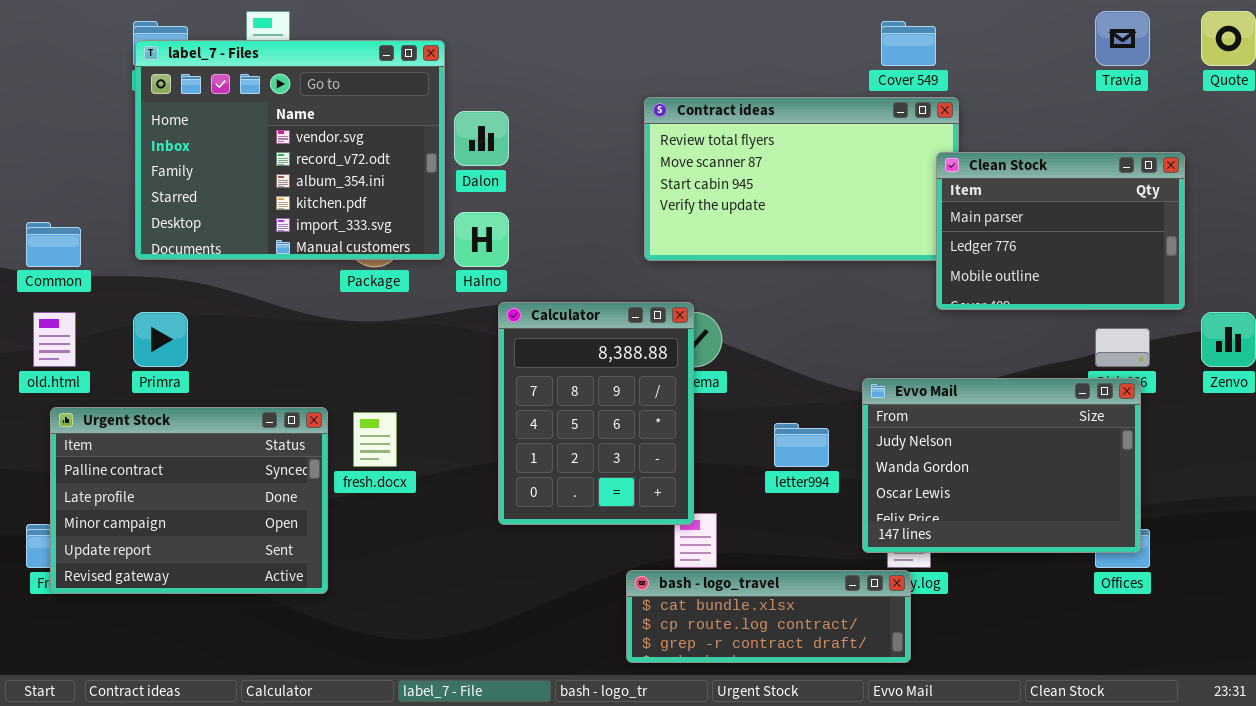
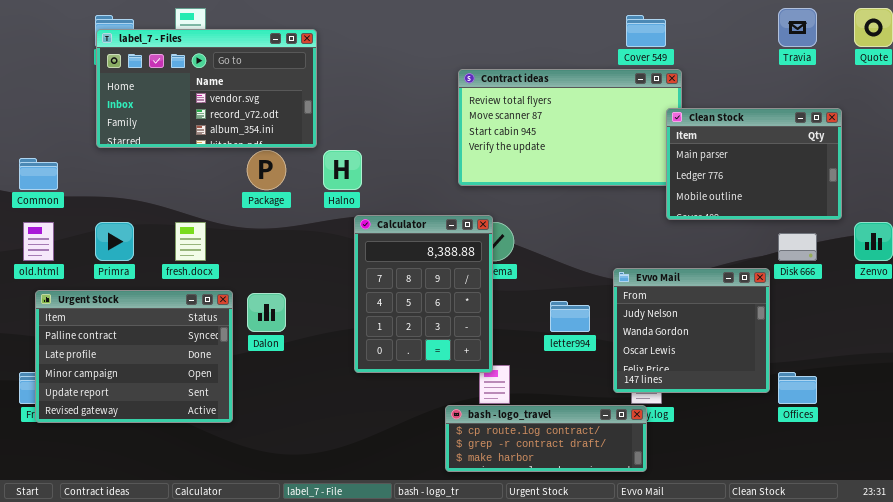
label_7 - Files: [135,40,445,260] -> [96,29,317,148], resized
Dalon: [454,111,509,166] -> [247,293,286,332], moved
Evvo Mail: [862,378,1141,553] -> [613,268,770,393], resized
fresh.docx: [353,412,397,467] -> [175,222,206,261], moved
bash - logo_travel: [626,570,911,663] -> [445,405,647,472], scrolled down 1 row

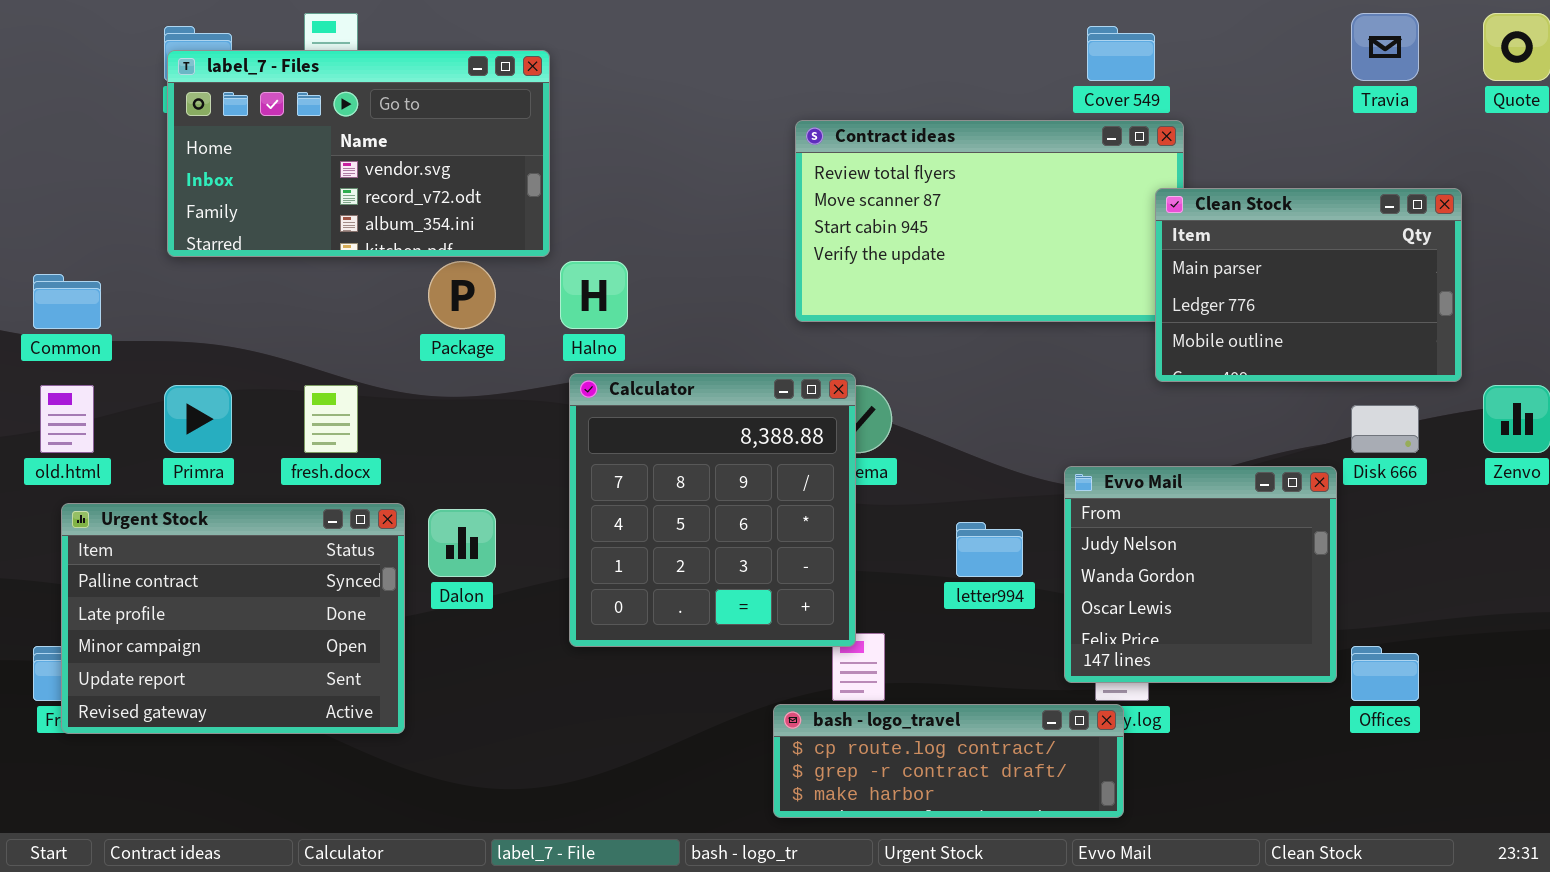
Calculator: [354,215,493,373] -> [569,373,856,647], resized

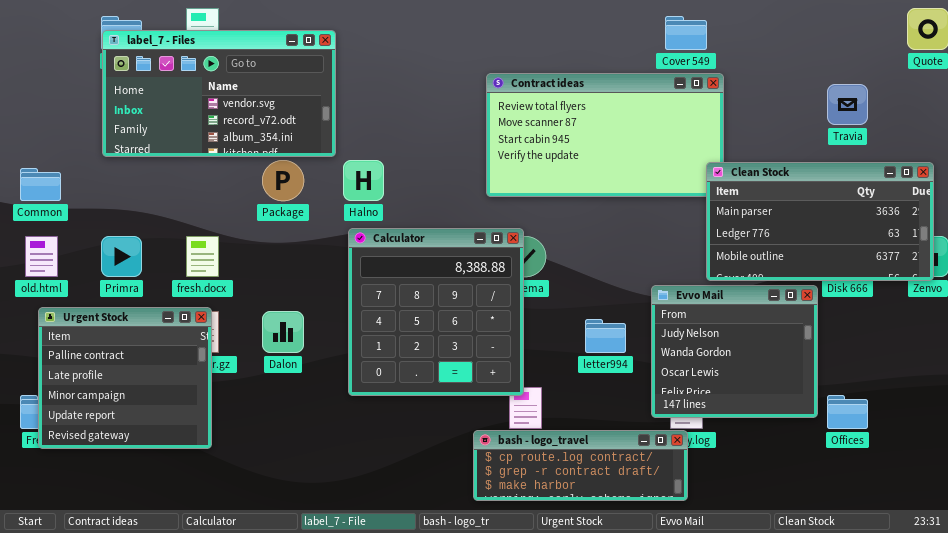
Travia: [1351,13,1419,81] -> [827,84,868,125], moved
Clean Stock: [1155,188,1462,382] -> [706,162,934,281], moved, resized
Urgent Stock: [61,503,405,734] -> [38,307,212,449], resized

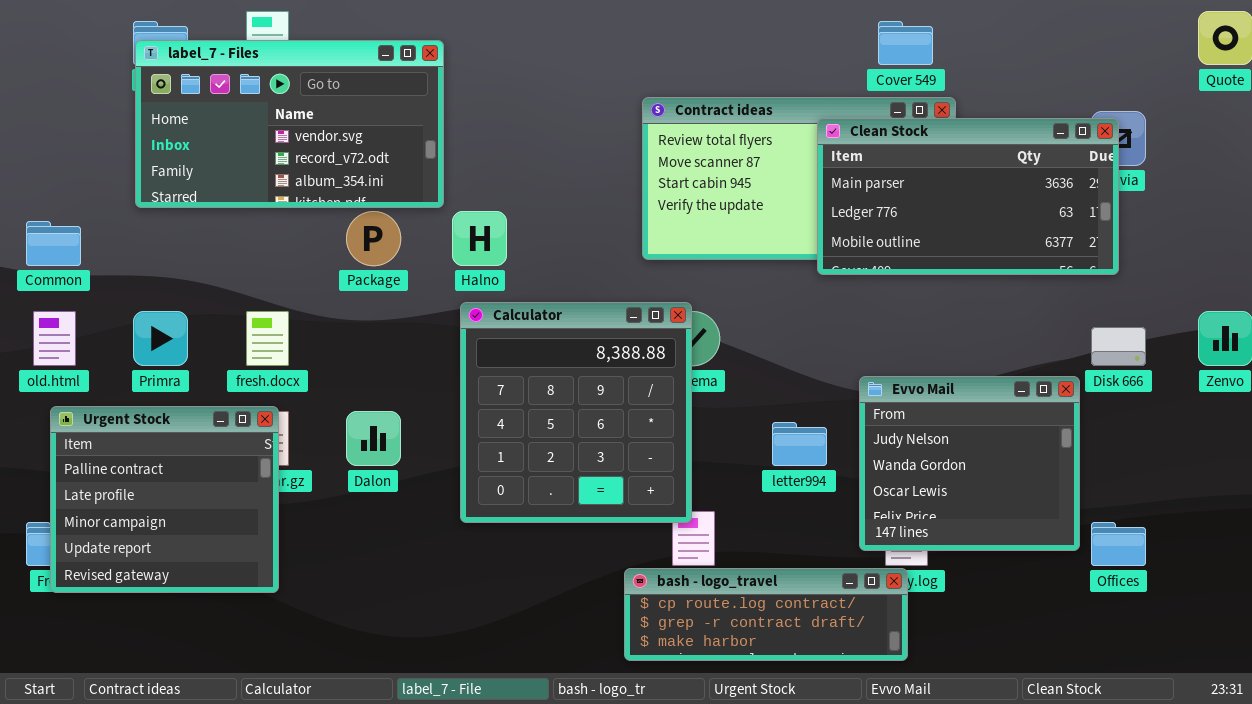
Clean Stock: [706,162,934,281] -> [817,118,1119,275], moved

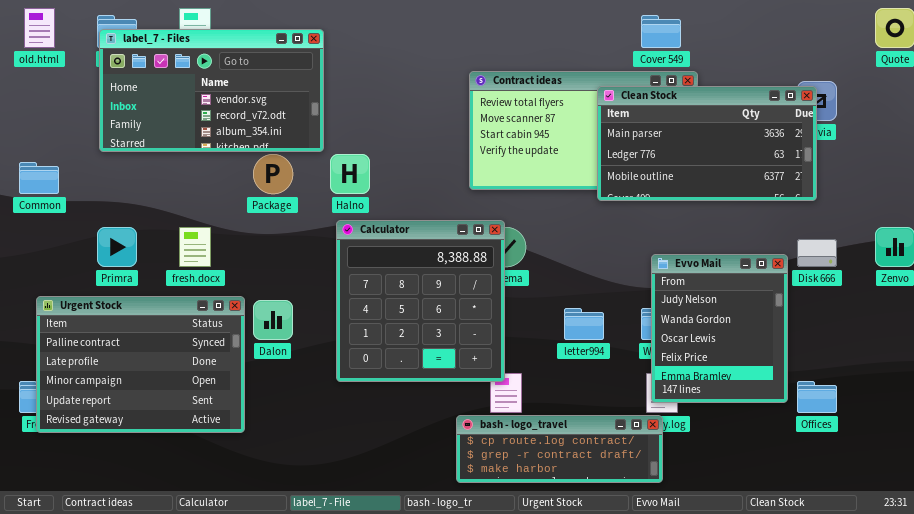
old.html: [33,311,76,366] -> [24,8,55,48], moved
Evvo Mail: [859,376,1080,551] -> [651,254,788,403], resized
Urgent Stock: [50,406,279,593] -> [36,296,245,433], resized

